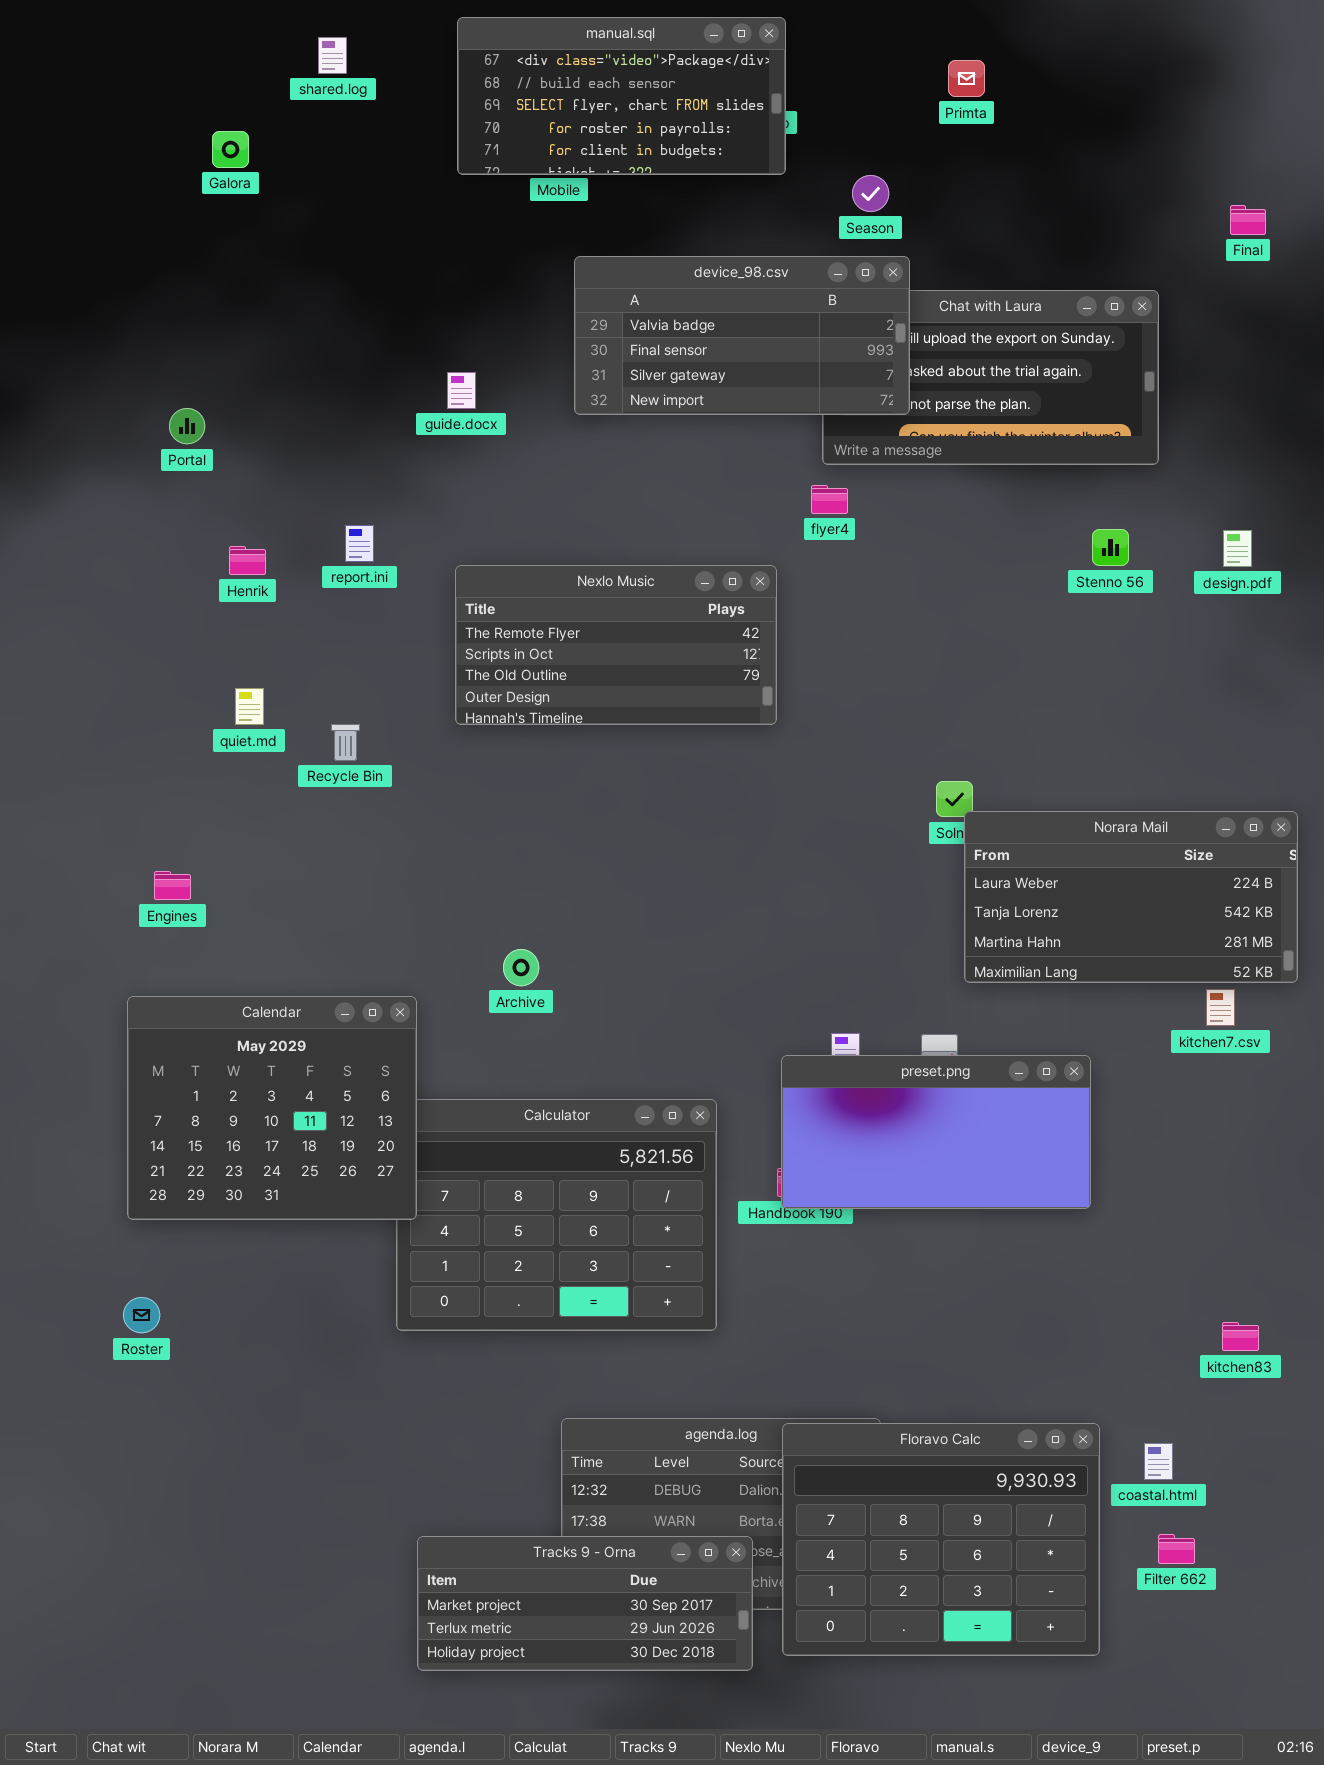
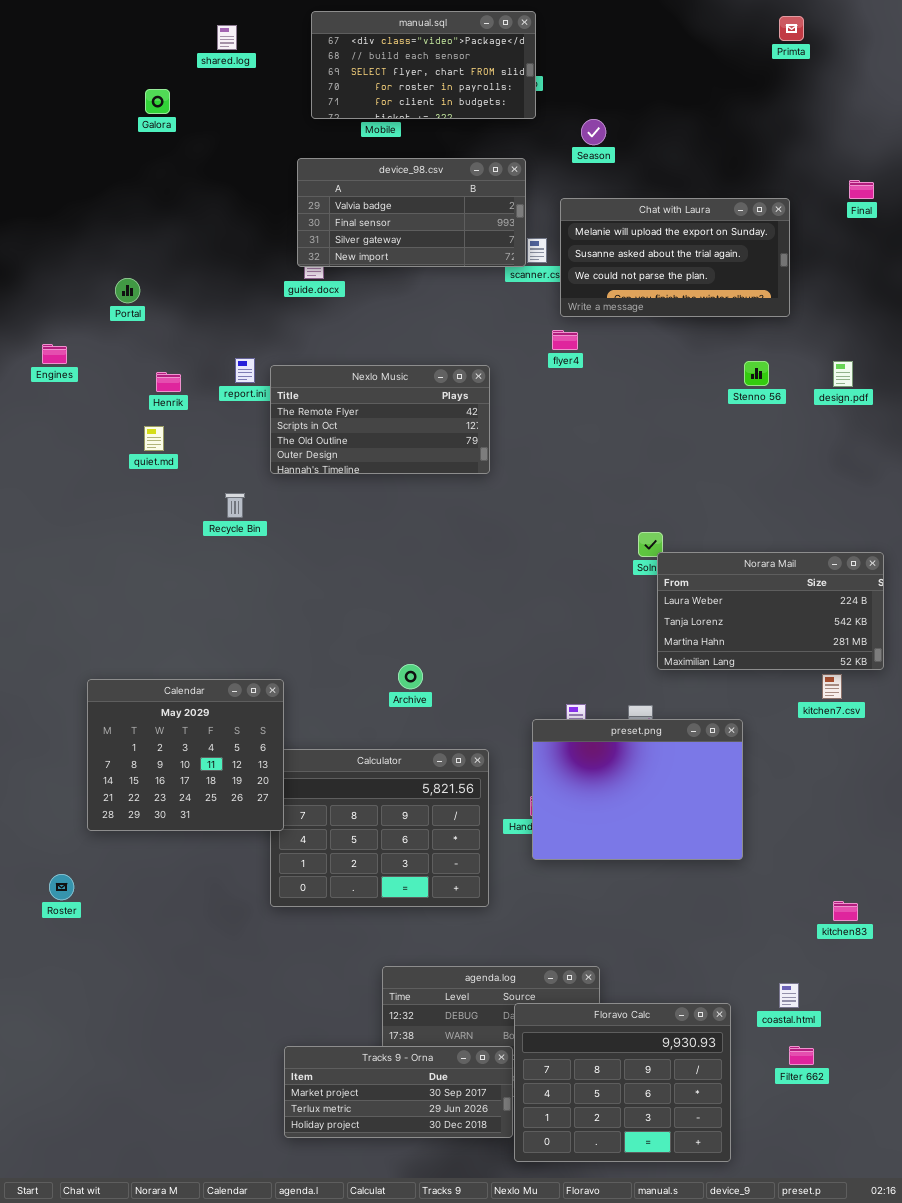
Primta: [948,60,985,97] -> [779,16,804,41], moved
Final: [1230,205,1266,235] -> [849,180,874,199], moved
device_98.csv: [574,256,910,415] -> [297,158,526,267], moved
Nexlo Music: [455,565,777,725] -> [270,365,490,474], moved
quiet.md: [235,688,264,725] -> [144,426,164,451], moved
Engines: [154,871,191,900] -> [42,344,67,364], moved
Archive: [503,949,539,986] -> [398,664,423,689], moved
preset.png: [781,1055,1091,1209] -> [532,719,743,860], resized
Roster: [123,1297,160,1333] -> [49,874,74,900], moved
Floravo Calc: [782,1423,1100,1656] -> [514,1003,731,1162], moved

